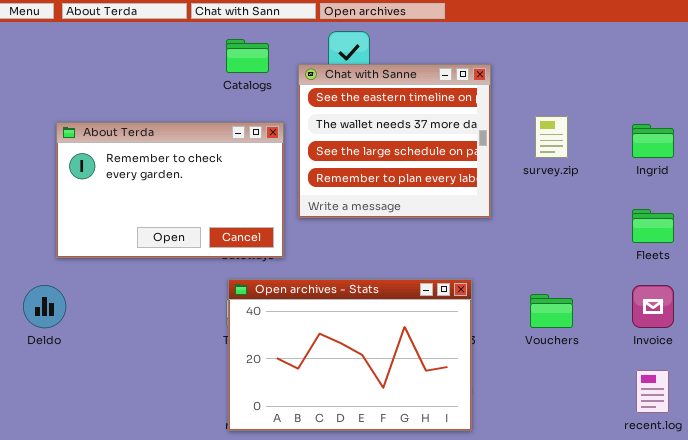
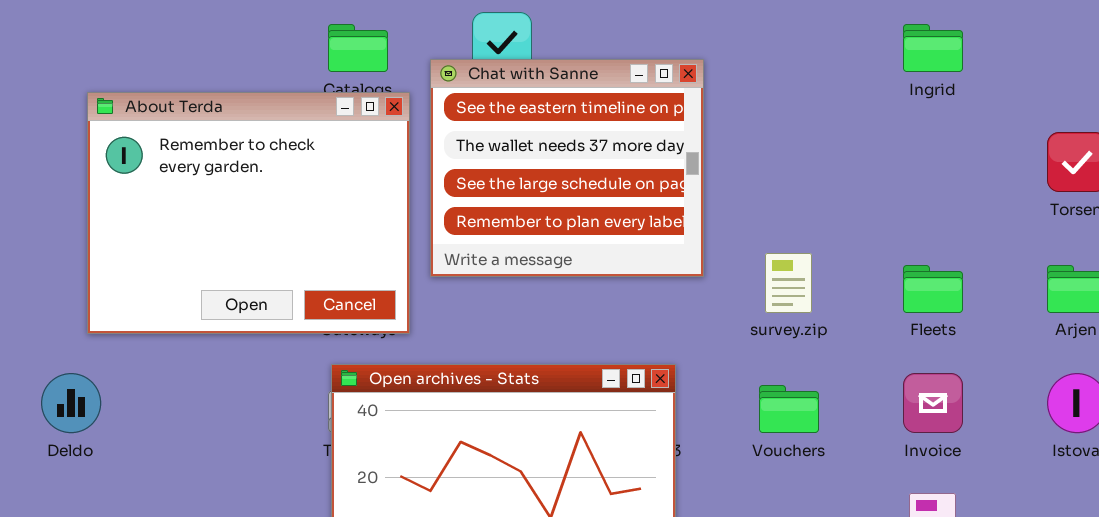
survey.zip: [535,116,568,158] -> [765,253,812,313], moved
About Terda: [56,122,284,258] -> [87,92,410,334], resized
Ingrid: [632,124,674,158] -> [903,24,963,72], moved

